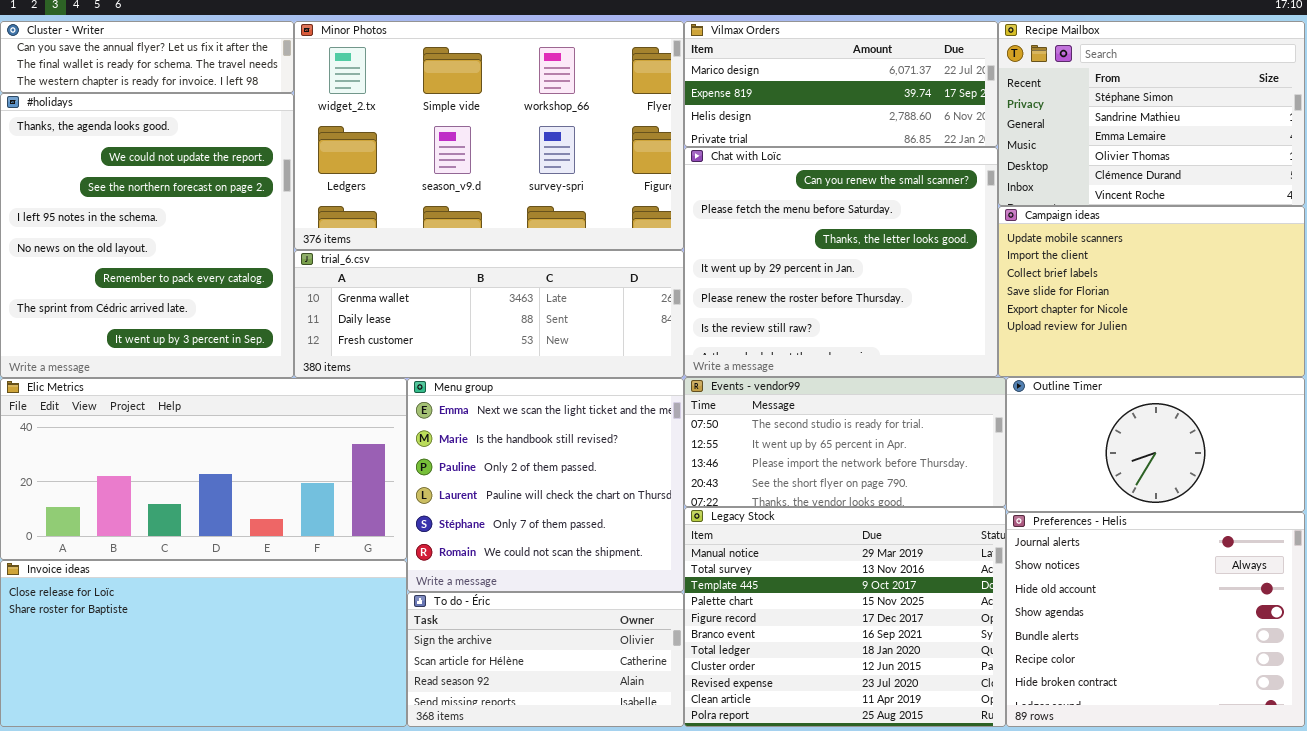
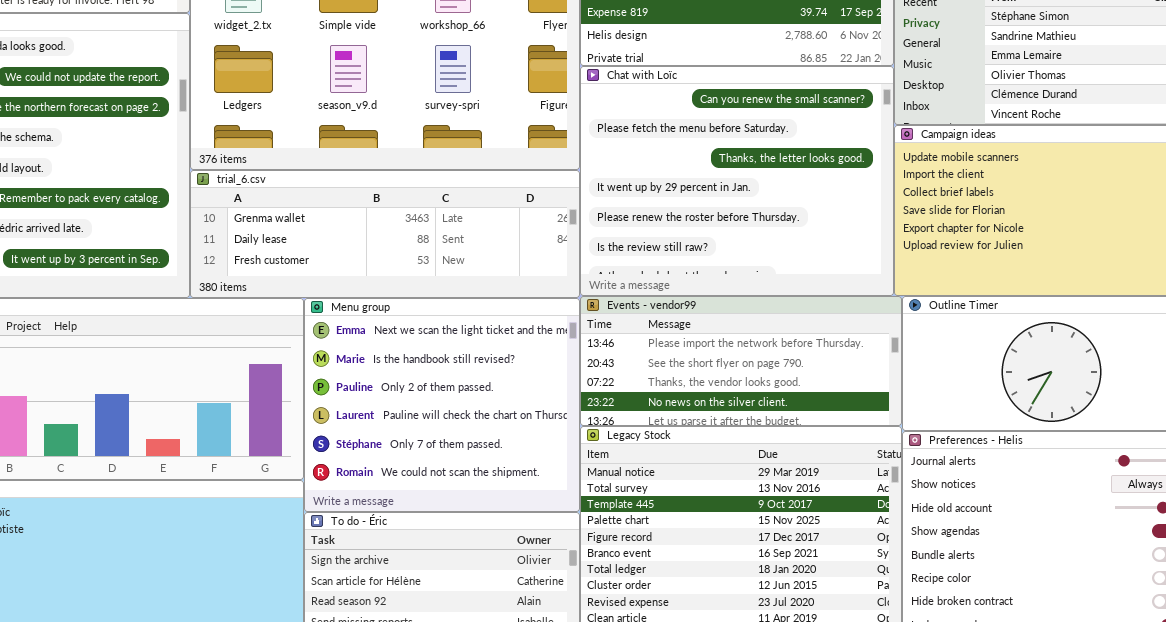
Events - vendor99: [684,377,1006,507] -> [580,296,902,426], scrolled down 2 rows

